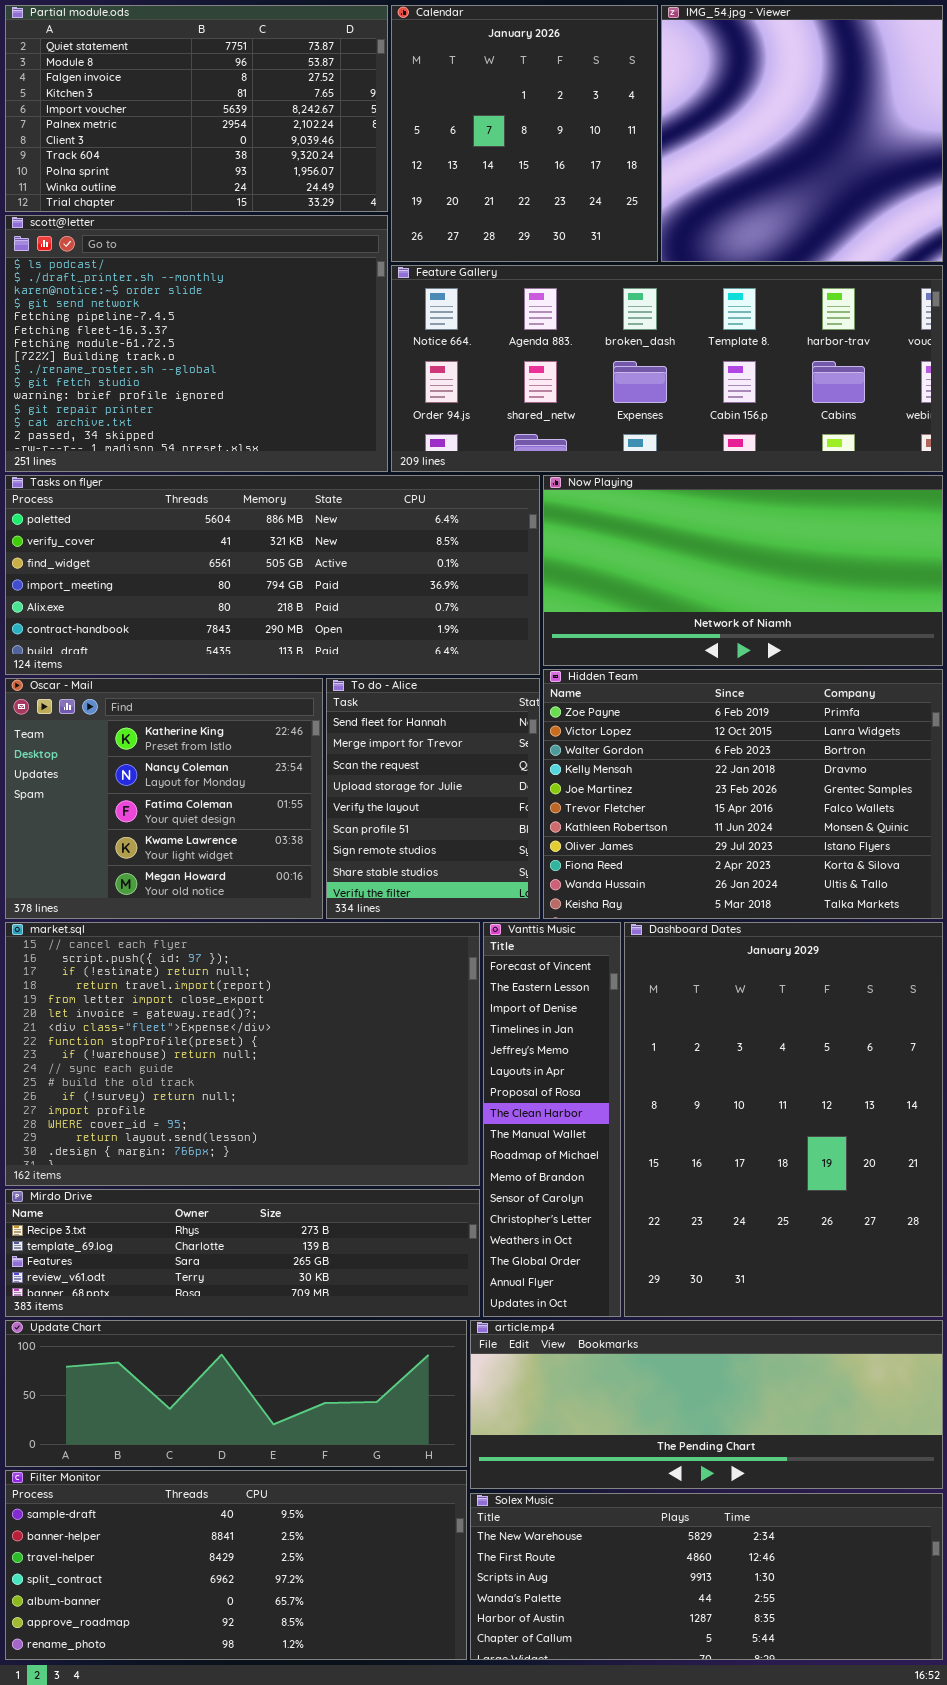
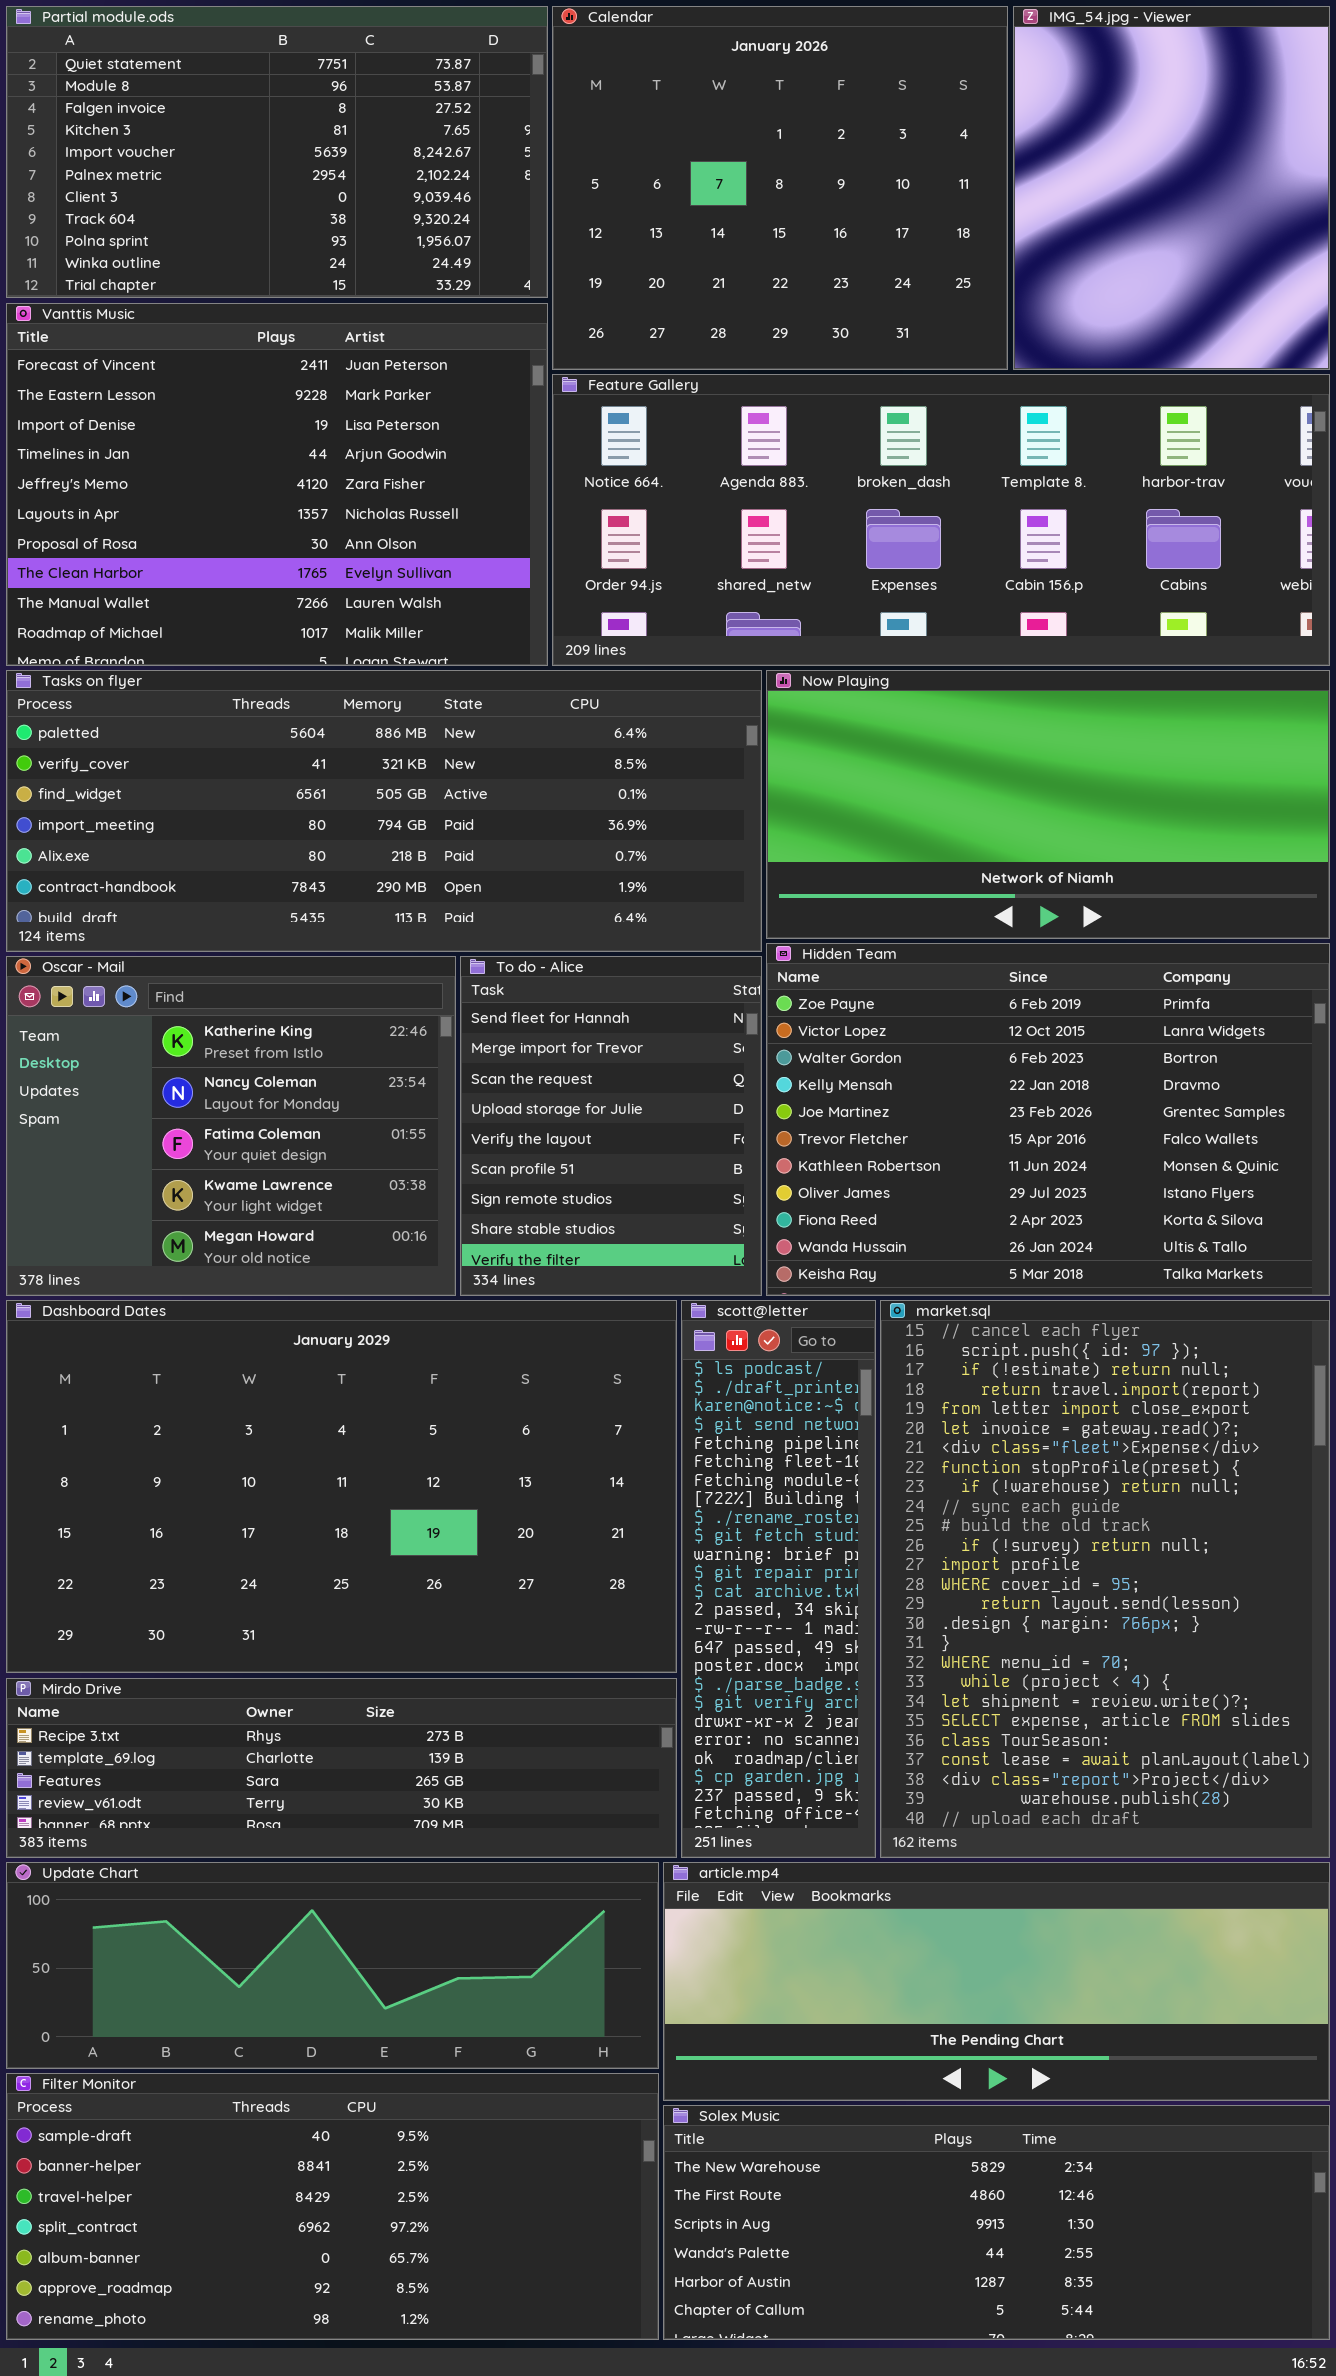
Calendar: [391,5,658,262] -> [552,6,1008,370], resized
IMG_54.jpg - Viewer: [661,5,943,262] -> [1013,6,1330,370], resized
scott@letter: [5,215,388,472] -> [681,1300,876,1858], moved, resized
market.sql: [5,922,480,1186] -> [880,1300,1330,1858], moved, resized
Vanttis Music: [483,922,621,1317] -> [6,303,548,666], moved, resized
Dashboard Dates: [624,922,943,1317] -> [6,1300,677,1673], moved, resized

